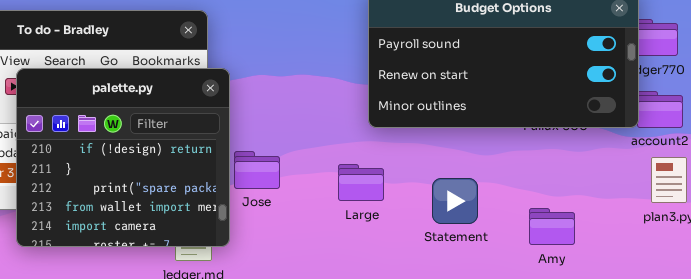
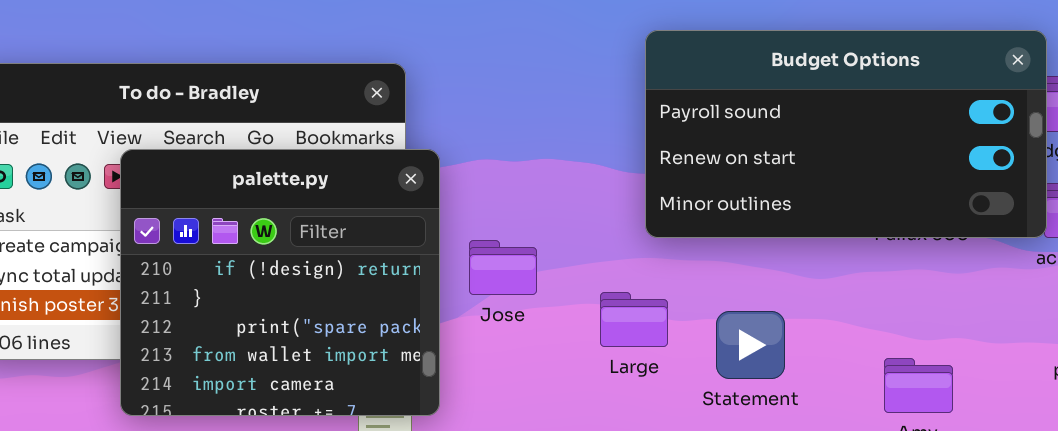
Jose: [234,151,280,189] -> [469,240,537,295], moved
Statement: [432,178,478,224] -> [716,311,785,379], moved

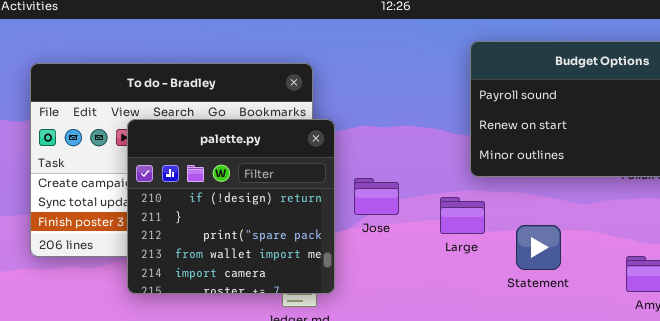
Large: [600,292,668,347] -> [440,197,485,234], moved

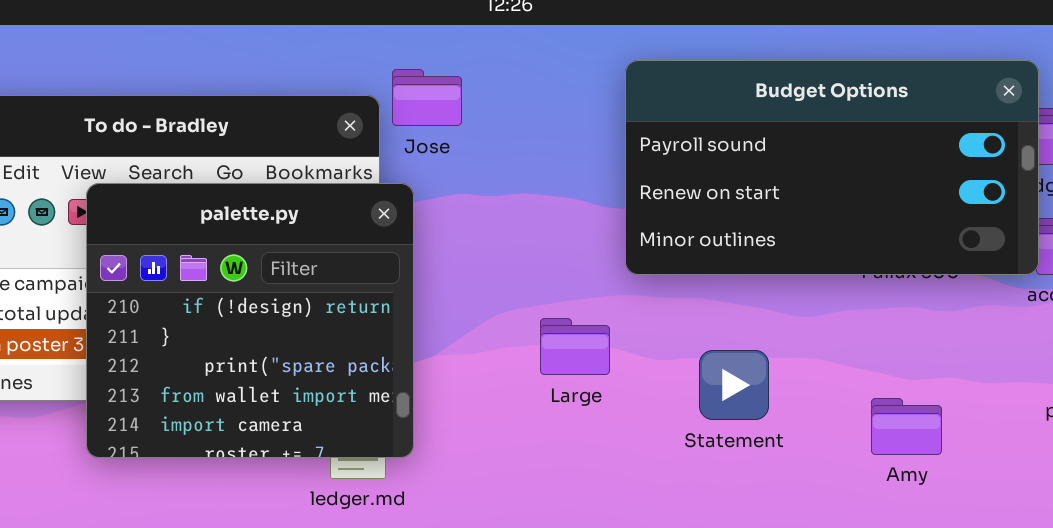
Jose: [354,178,399,215] -> [392,69,462,126], moved
Large: [440,197,485,234] -> [540,318,610,375], moved

